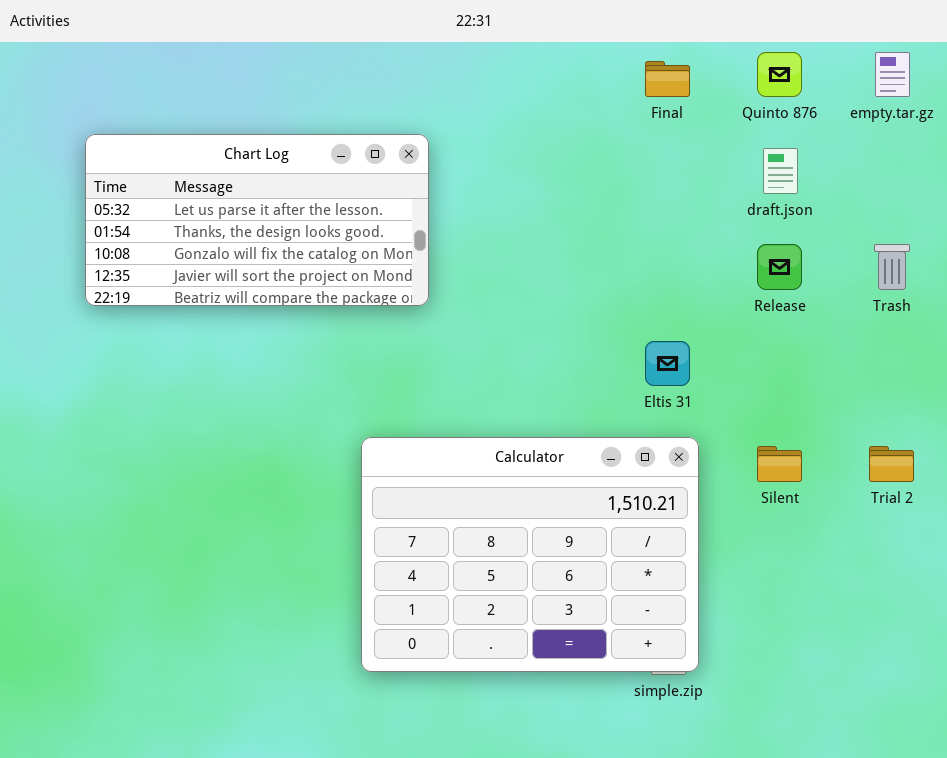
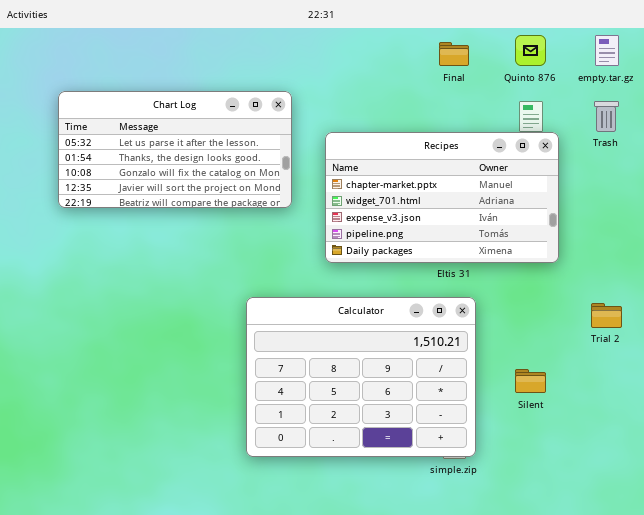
Recipes: none -> [325,132,559,263], opened
Trash: [874,244,910,290] -> [594,101,619,132], moved
Silent: [757,446,802,482] -> [515,369,546,393], moved

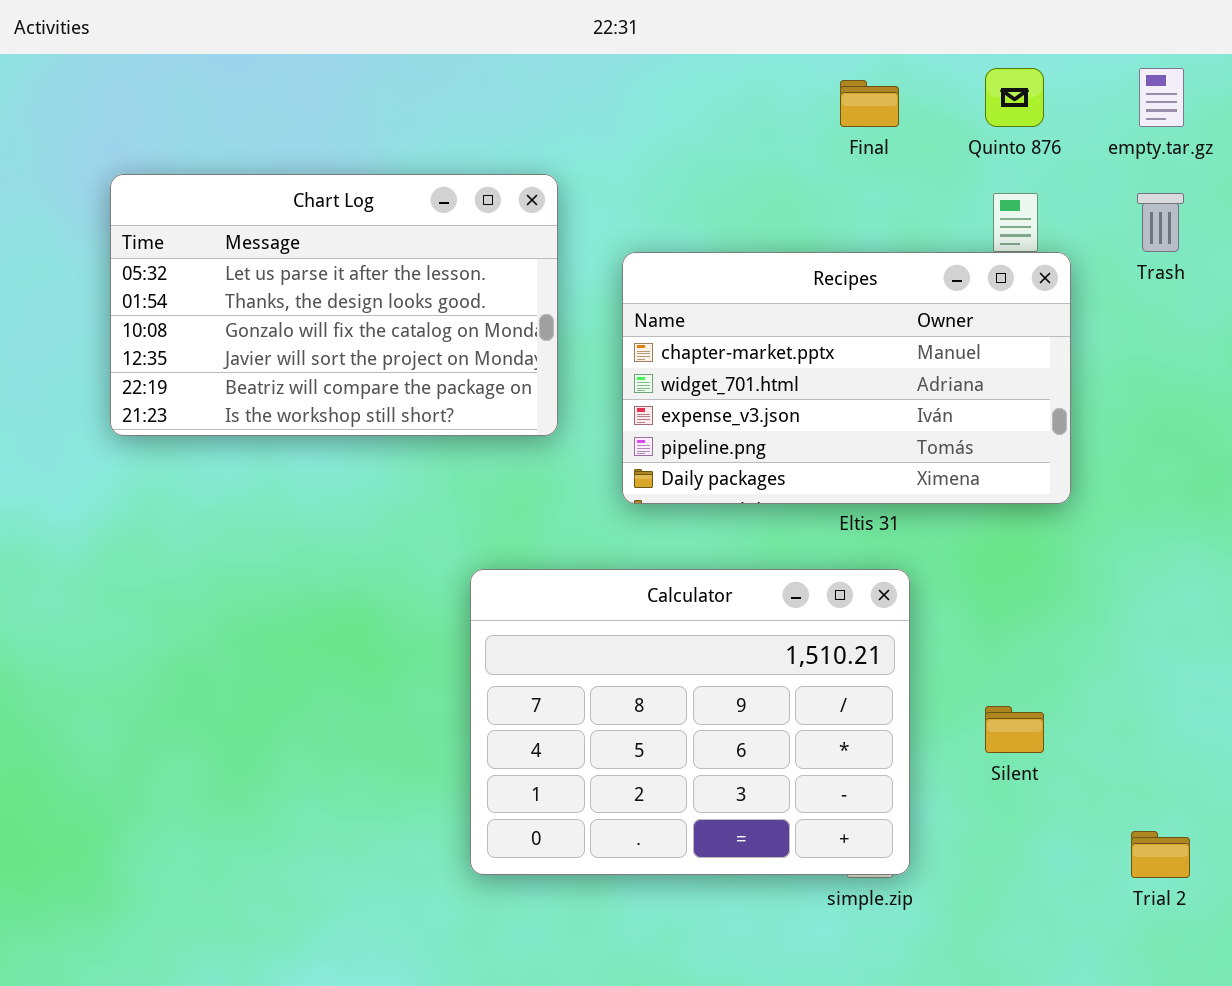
Chart Log: [58,91,292,208] -> [110,174,558,436], resized
Trial 2: [591,303,622,328] -> [1131,831,1190,878], moved

